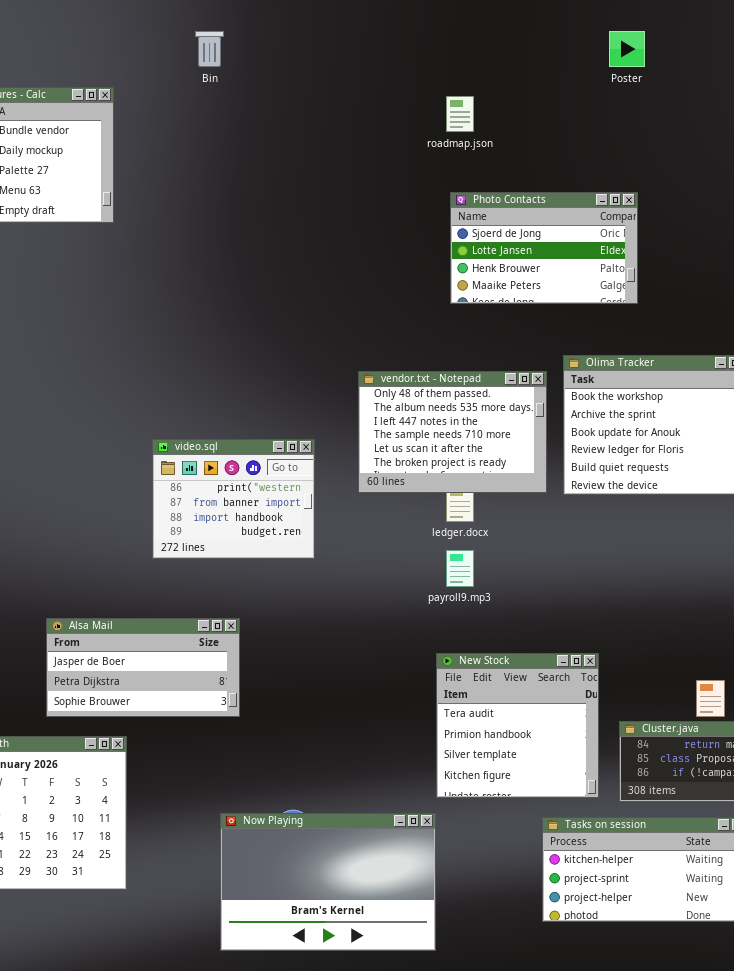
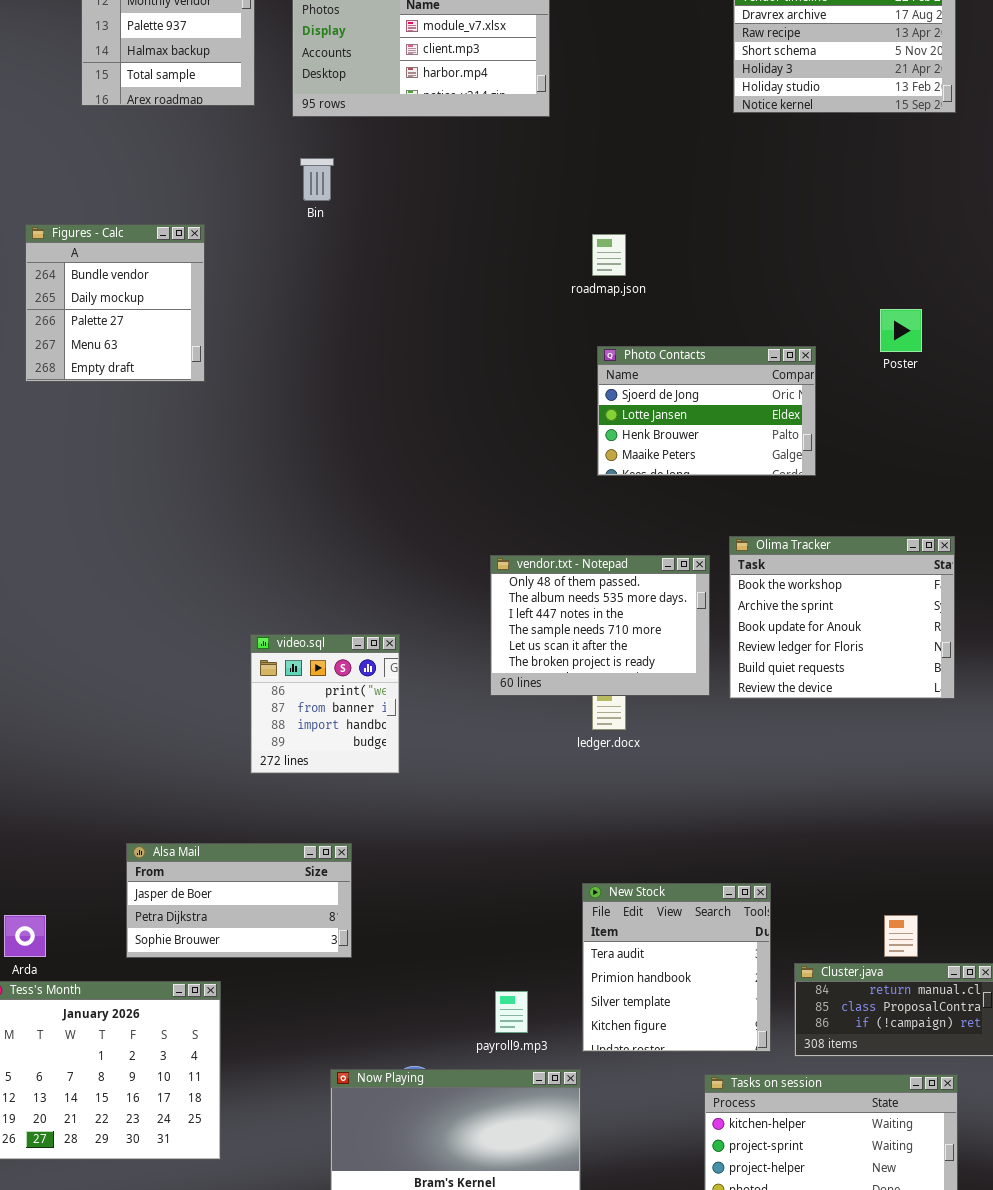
Poster: [609,31,645,67] -> [880,309,922,352], moved
video.sql: [152,439,315,559] -> [250,634,400,774], resized
payroll9.mp3: [446,550,474,587] -> [495,991,528,1033], moved

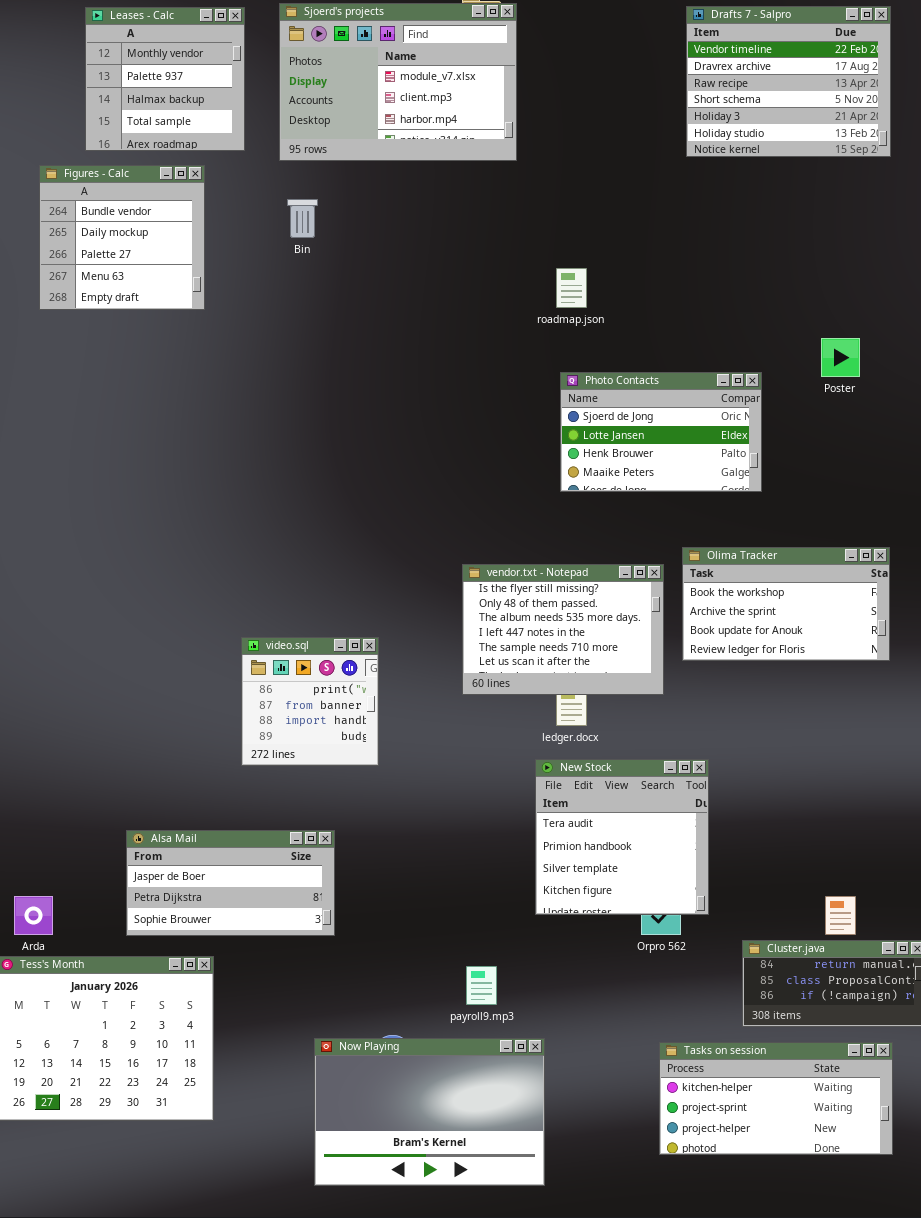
Figures - Calc: [25,224,205,382] -> [39,165,205,310], moved
Olima Tracker: [729,536,955,699] -> [682,547,890,661], resized
vendor.txt - Notepad: [490,555,710,696] -> [462,564,664,695], scrolled up 1 row
New Stock: [582,883,771,1052] -> [535,759,709,915], moved

